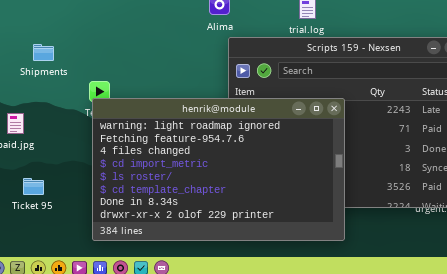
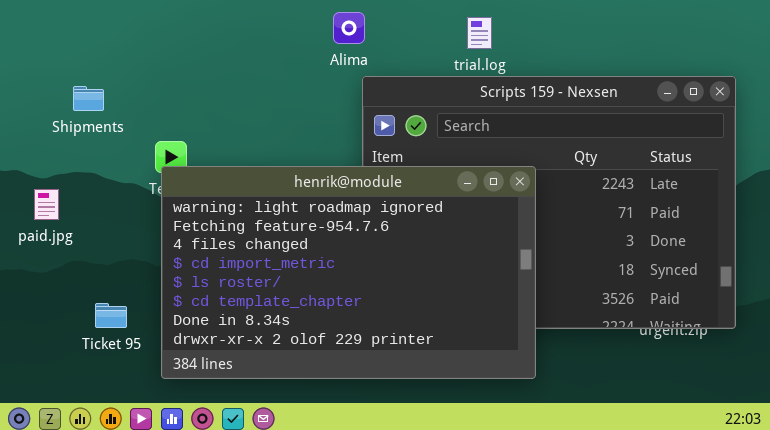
Ticket 95: [23,178,44,195] -> [95,303,127,328], moved

